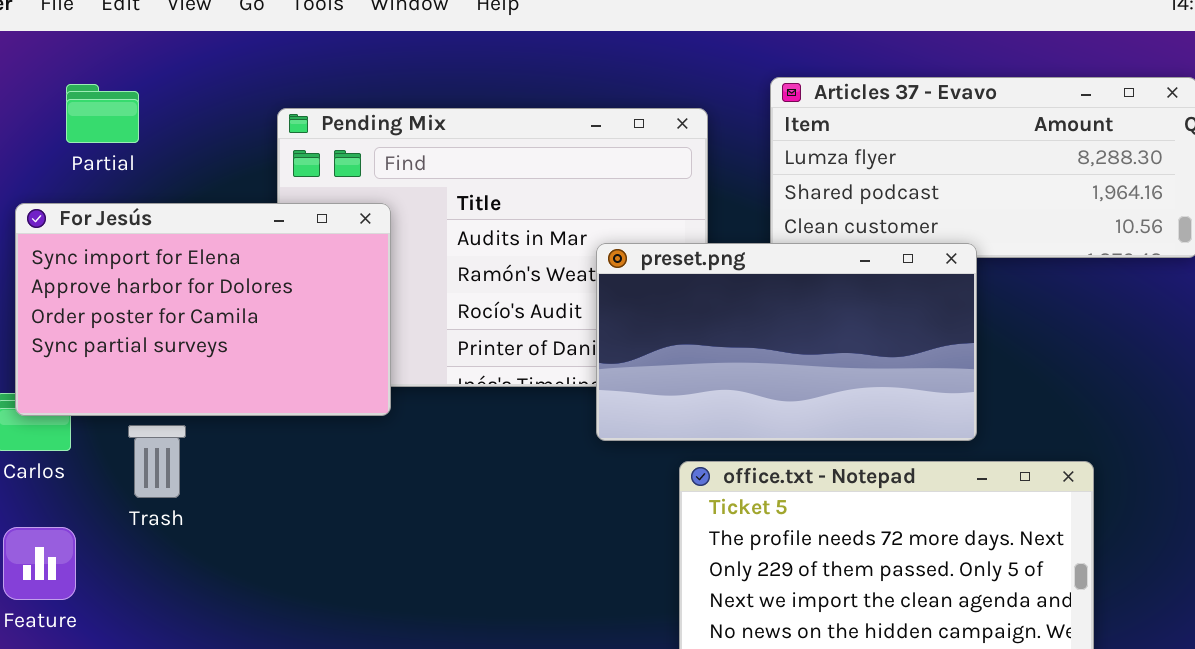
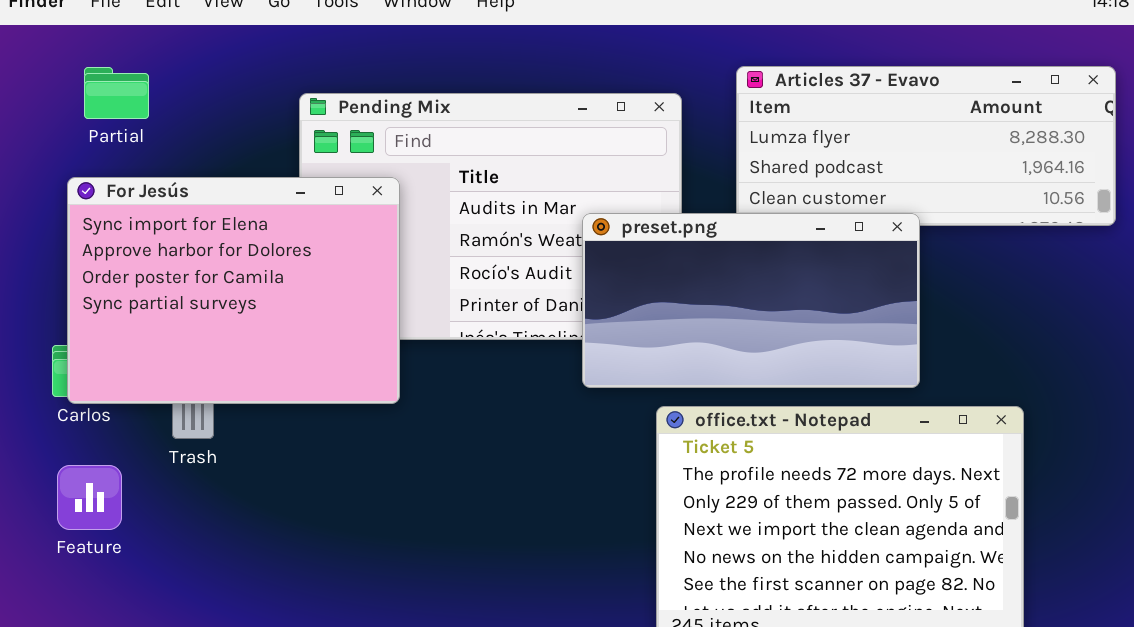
Partial: [66,84,139,143] -> [84,67,149,119], moved
For Jesús: [15,203,391,416] -> [67,177,400,404], resized

